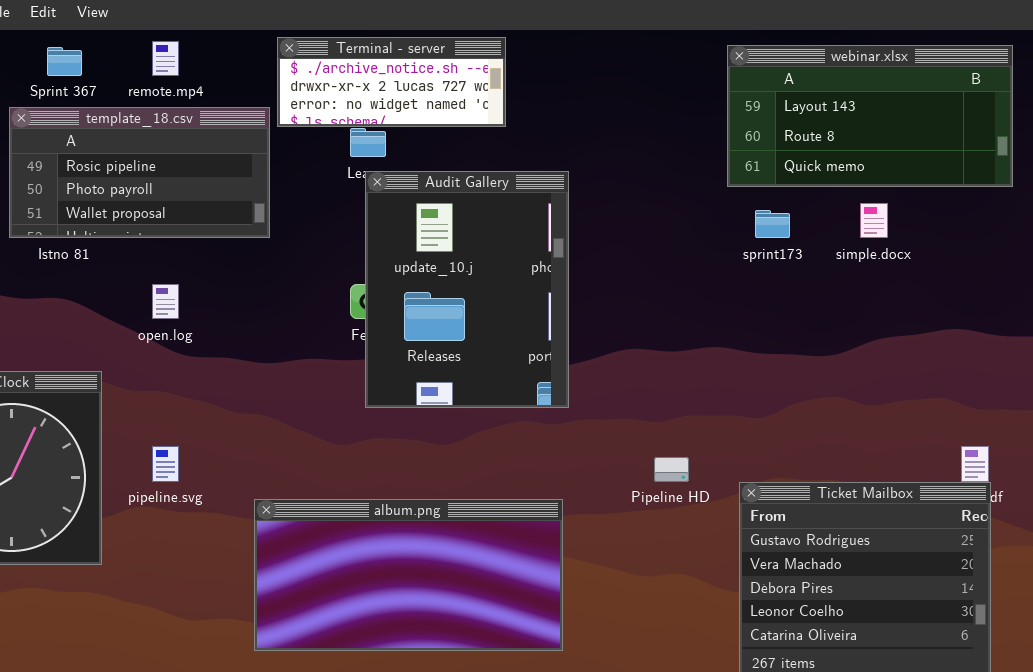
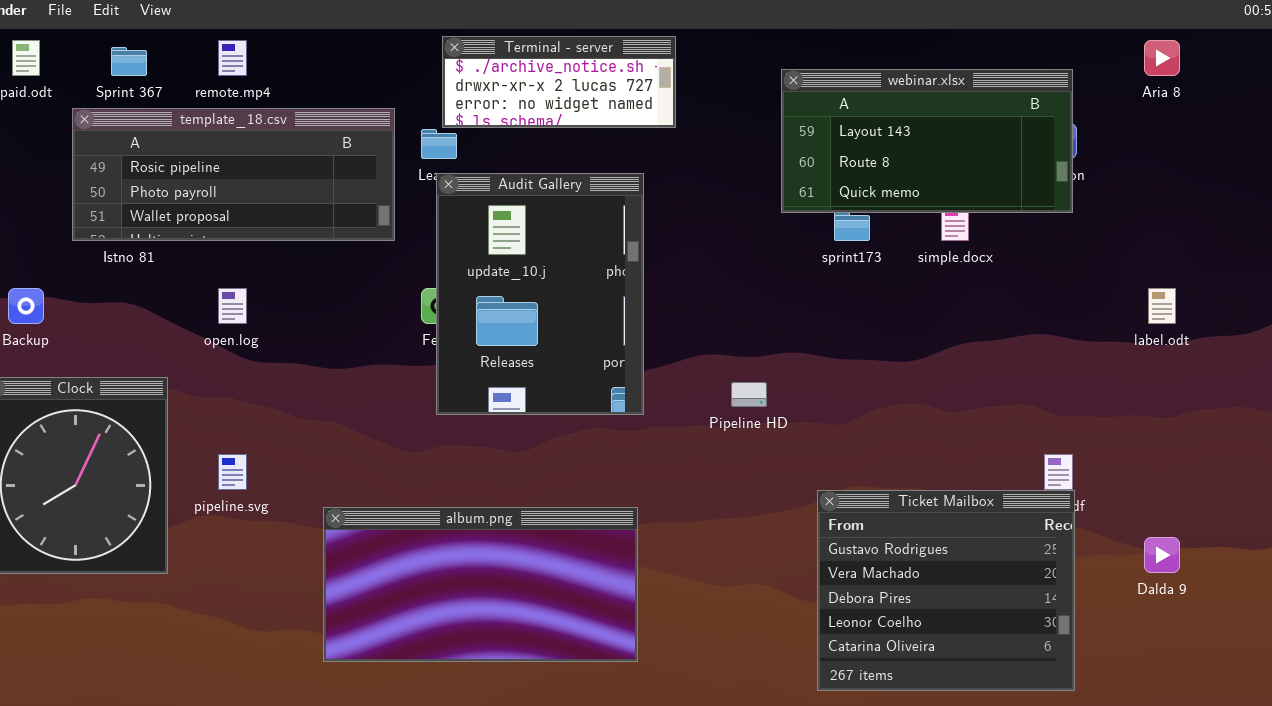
Terminal - server: [277,37,506,127] -> [442,36,676,128], moved
webinar.xlsx: [727,45,1013,187] -> [781,69,1073,213], moved
template_18.csv: [9,107,270,238] -> [72,108,395,241], resized
Pipeline HD: [654,457,689,482] -> [731,382,767,407], moved

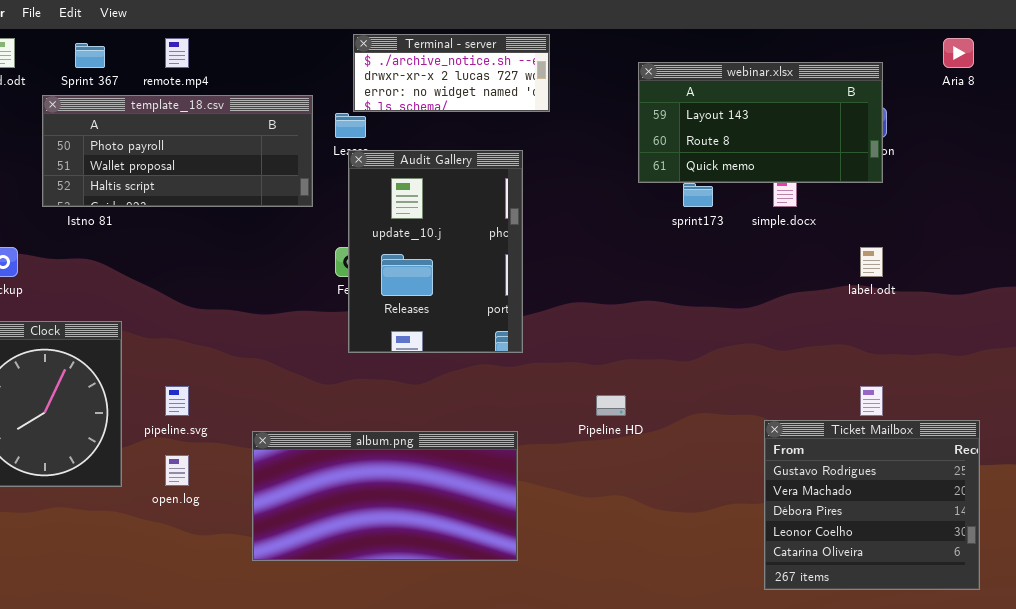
template_18.csv: [72,108,395,241] -> [42,95,313,207], scrolled down 1 row
open.log: [218,288,247,324] -> [165,455,189,486], moved
label.odt: [1148,288,1176,324] -> [860,247,883,277], moved
Pipeline HD: [731,382,767,407] -> [596,395,626,416], moved
Ticket Mailbox: [817,490,1075,691] -> [764,420,980,590], moved

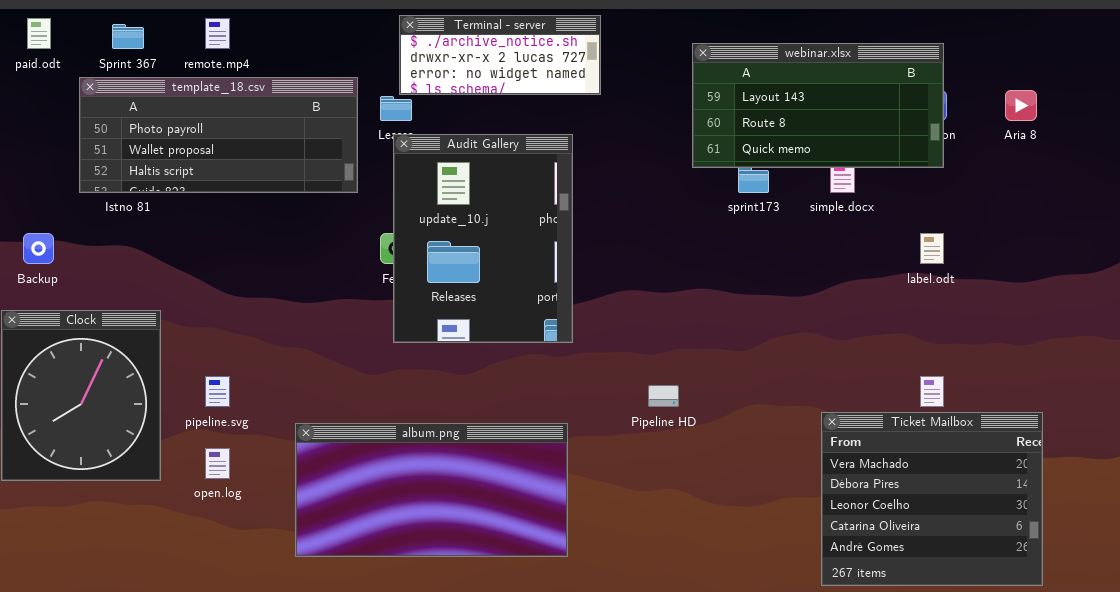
Aria 8: [943,38,974,68] -> [1005,90,1037,121], moved
Ticket Mailbox: [764,420,980,590] -> [821,412,1043,586], scrolled down 1 row

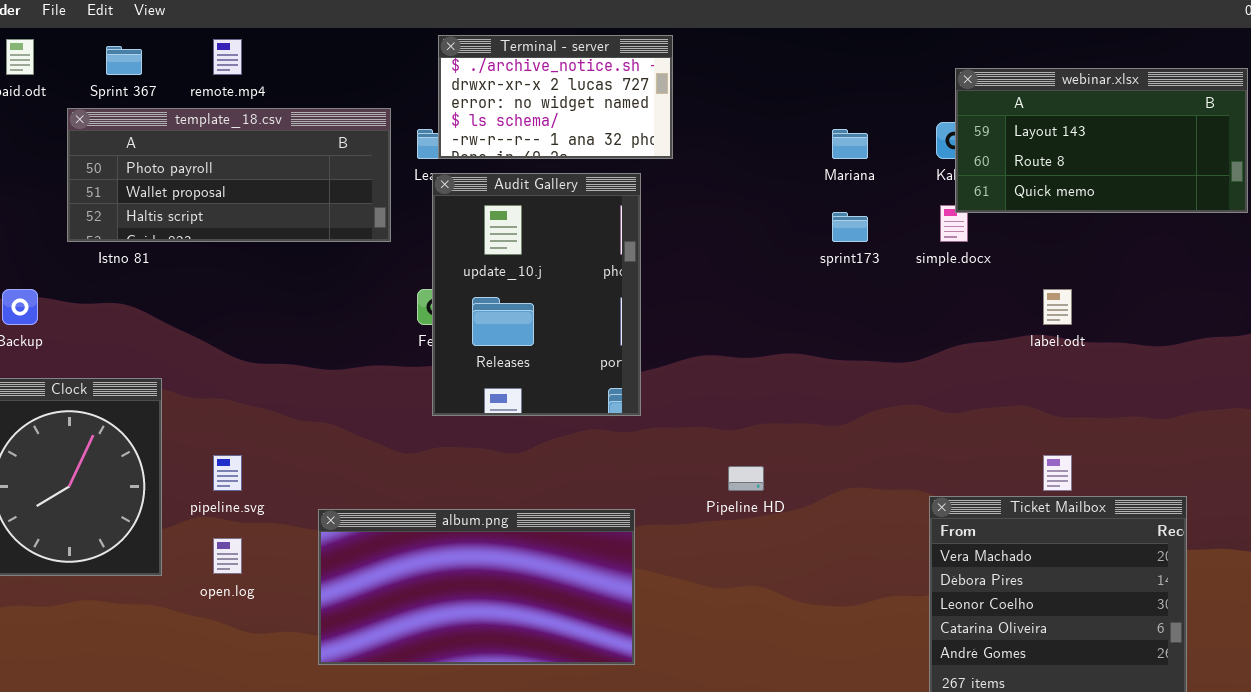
Terminal - server: [399,15,601,95] -> [438,35,673,159], resized
webinar.xlsx: [692,43,944,168] -> [955,68,1248,213], moved

